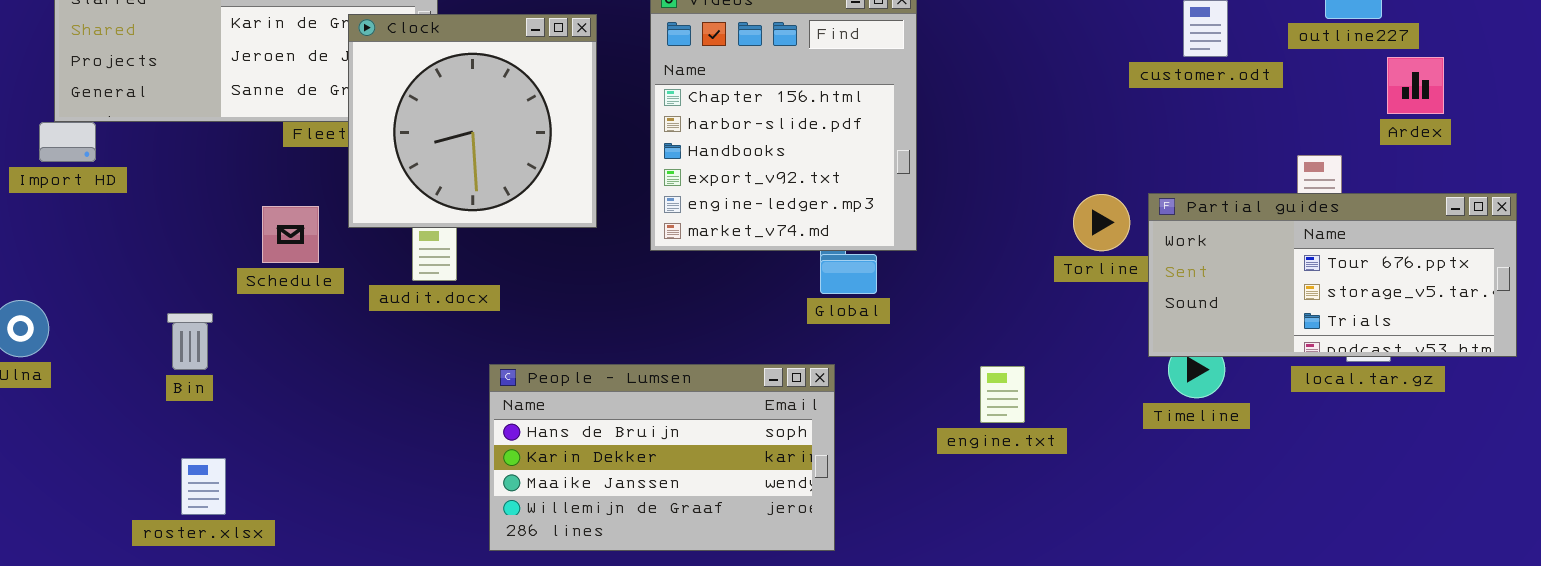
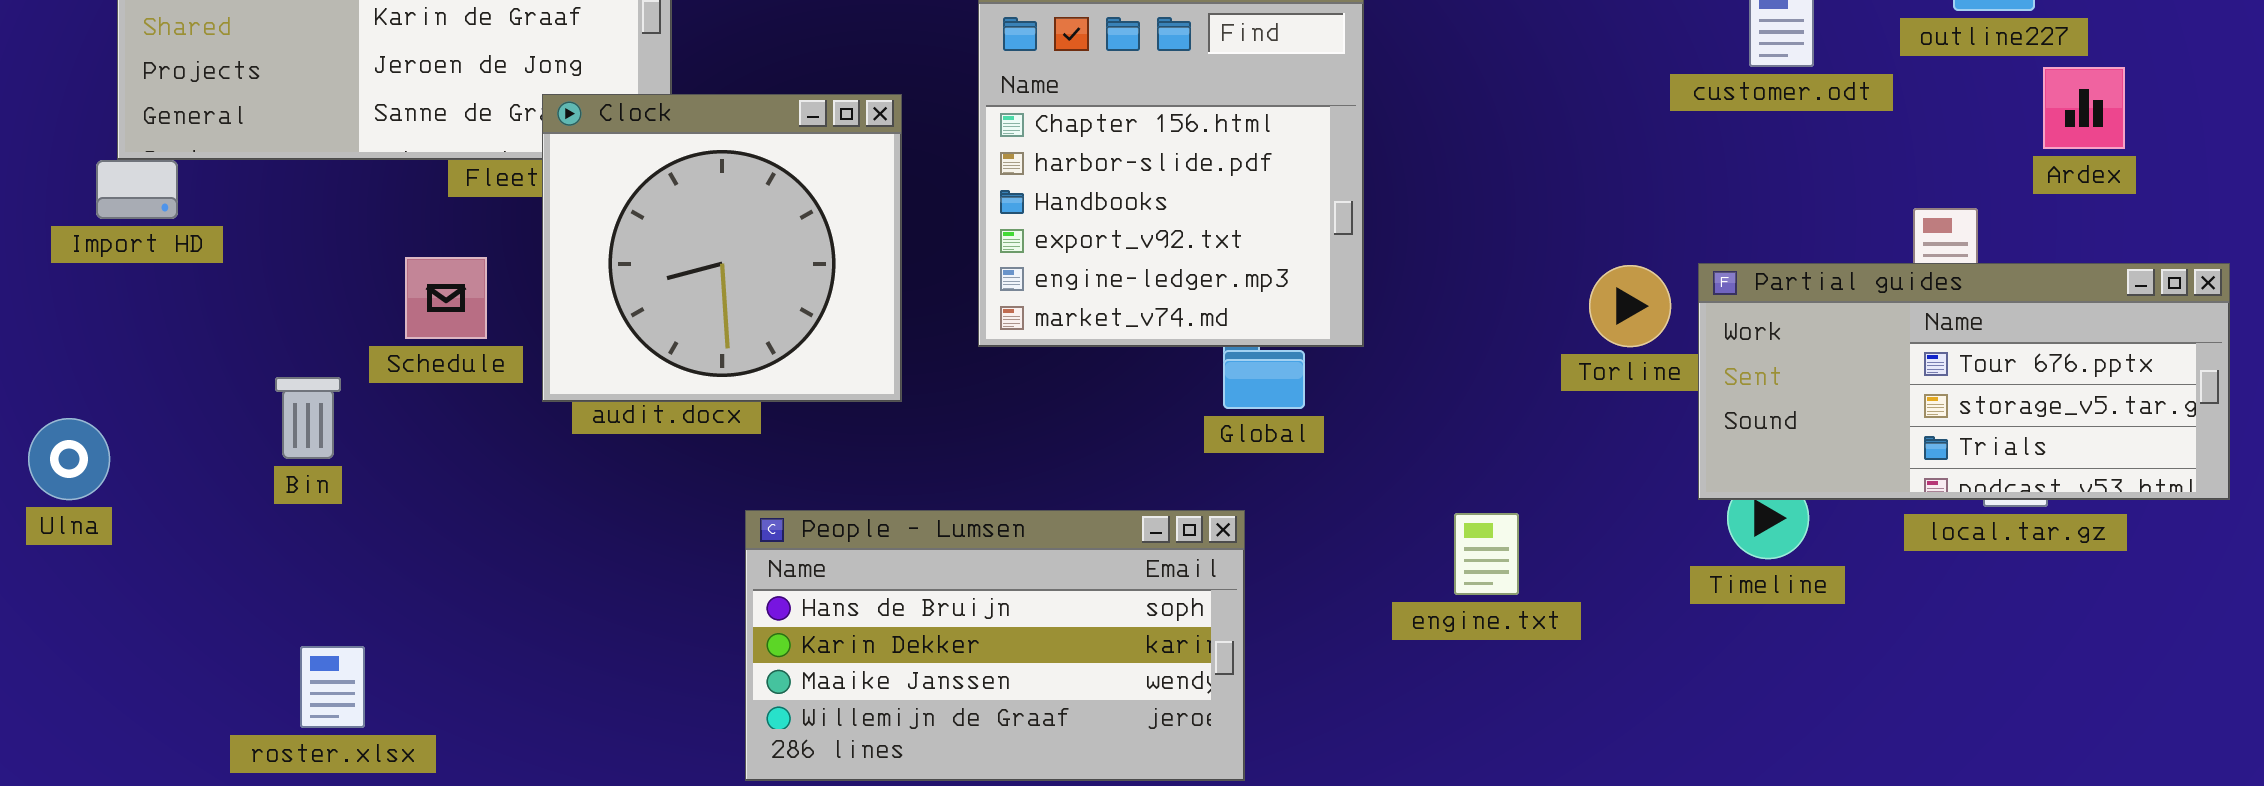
Clock: [348,14,597,228] -> [542,94,902,402], moved
Schedule: [262,206,319,263] -> [405,257,487,339], moved
Bin: [167,313,213,370] -> [275,377,341,459], moved

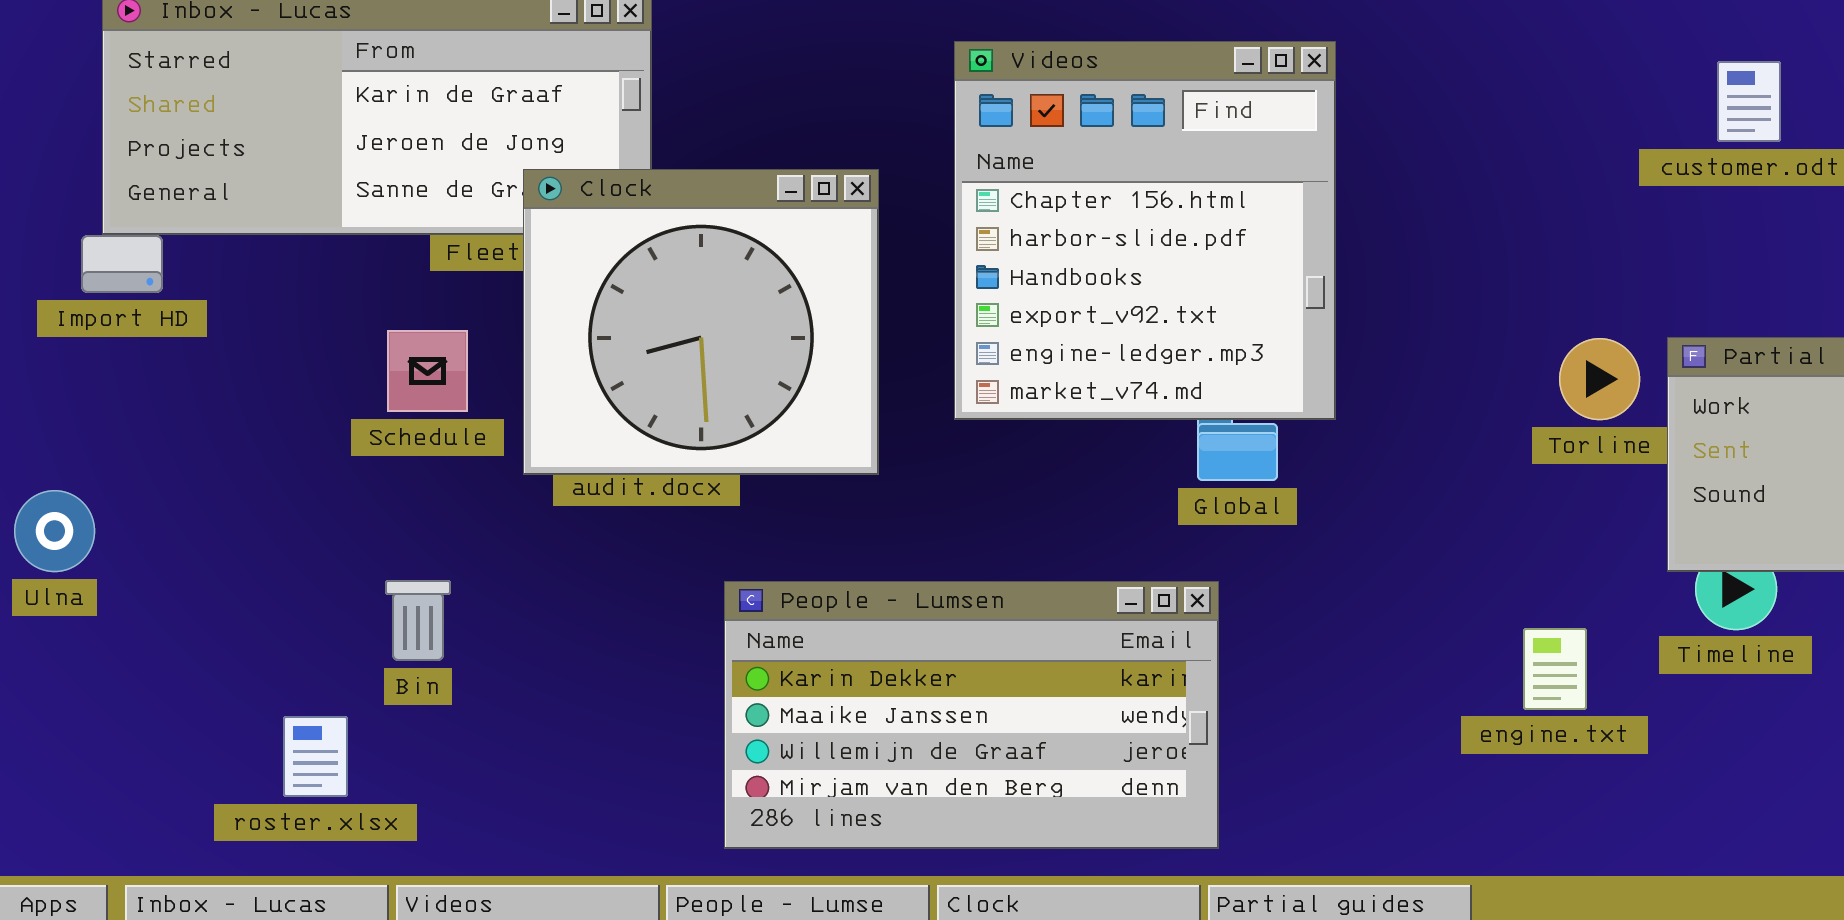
Bin: [275,377,341,459] -> [385,580,451,661], moved
People - Lumsen: [745,510,1245,781] -> [724,581,1219,849], scrolled down 1 row
engine.txt: [1454,513,1519,595] -> [1523,628,1587,710], moved

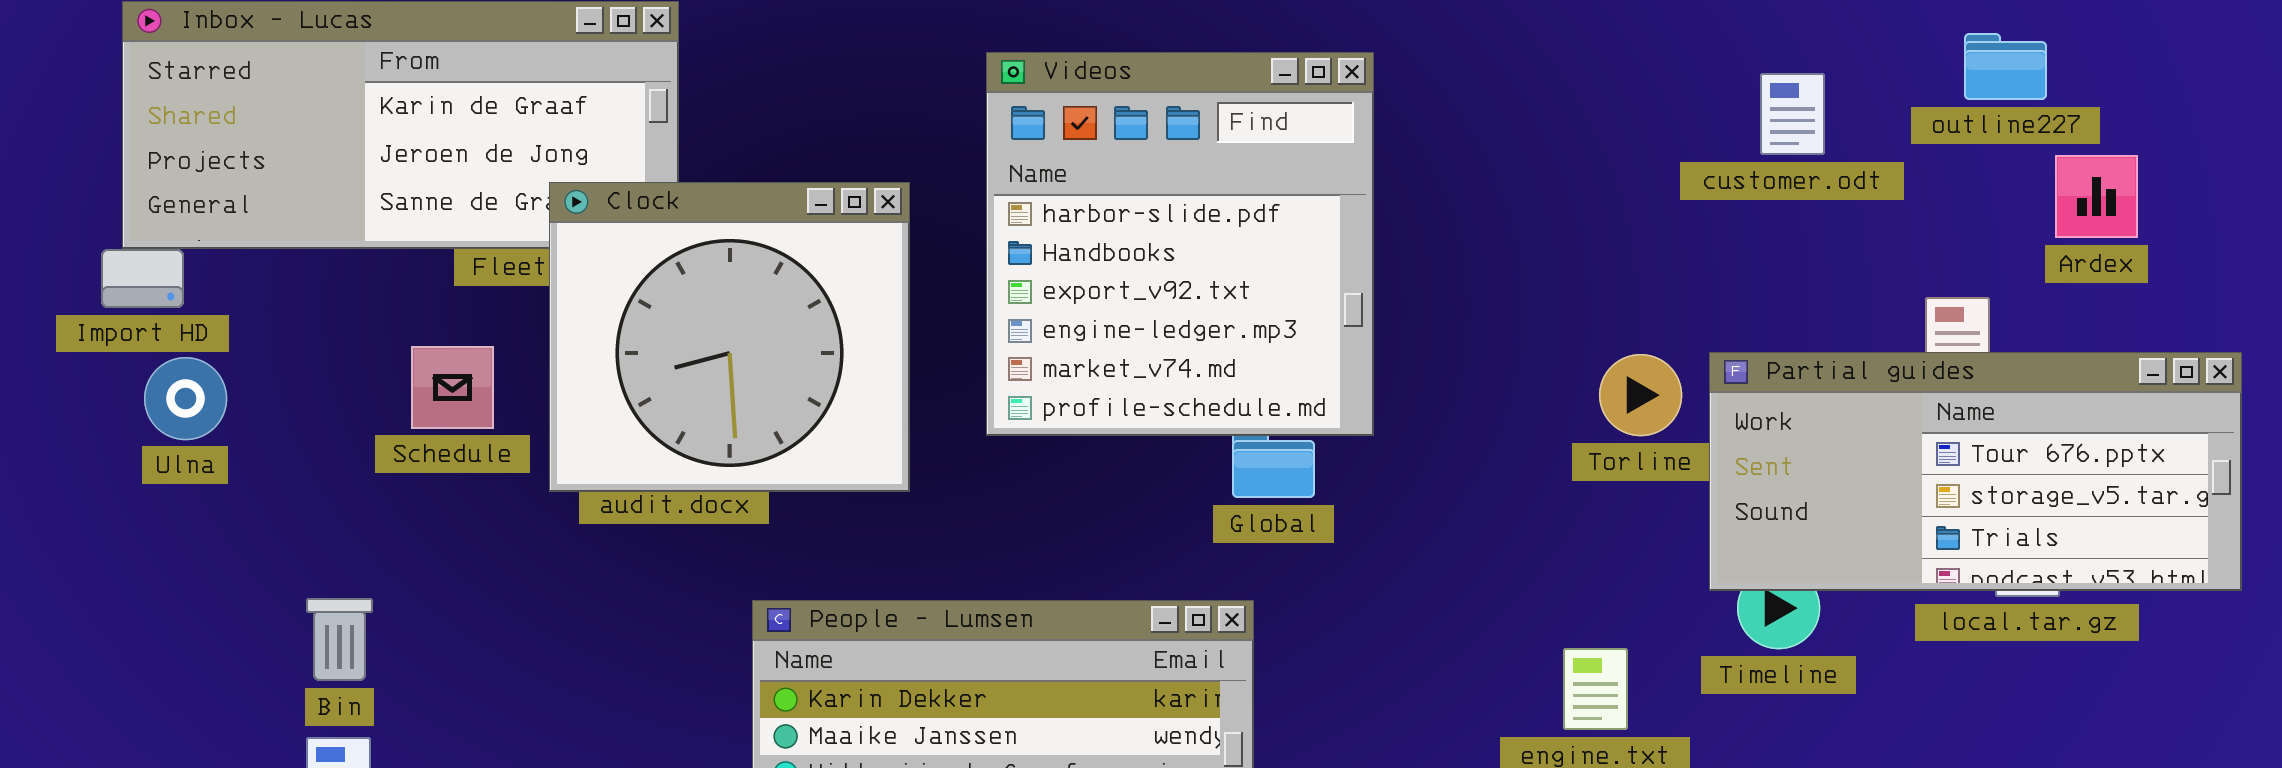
Videos: [954,41,1336,420] -> [986,52,1374,436], scrolled down 1 row
Ulna: [14,490,95,572] -> [144,357,227,440], moved
Bin: [385,580,451,661] -> [306,598,373,681], moved

